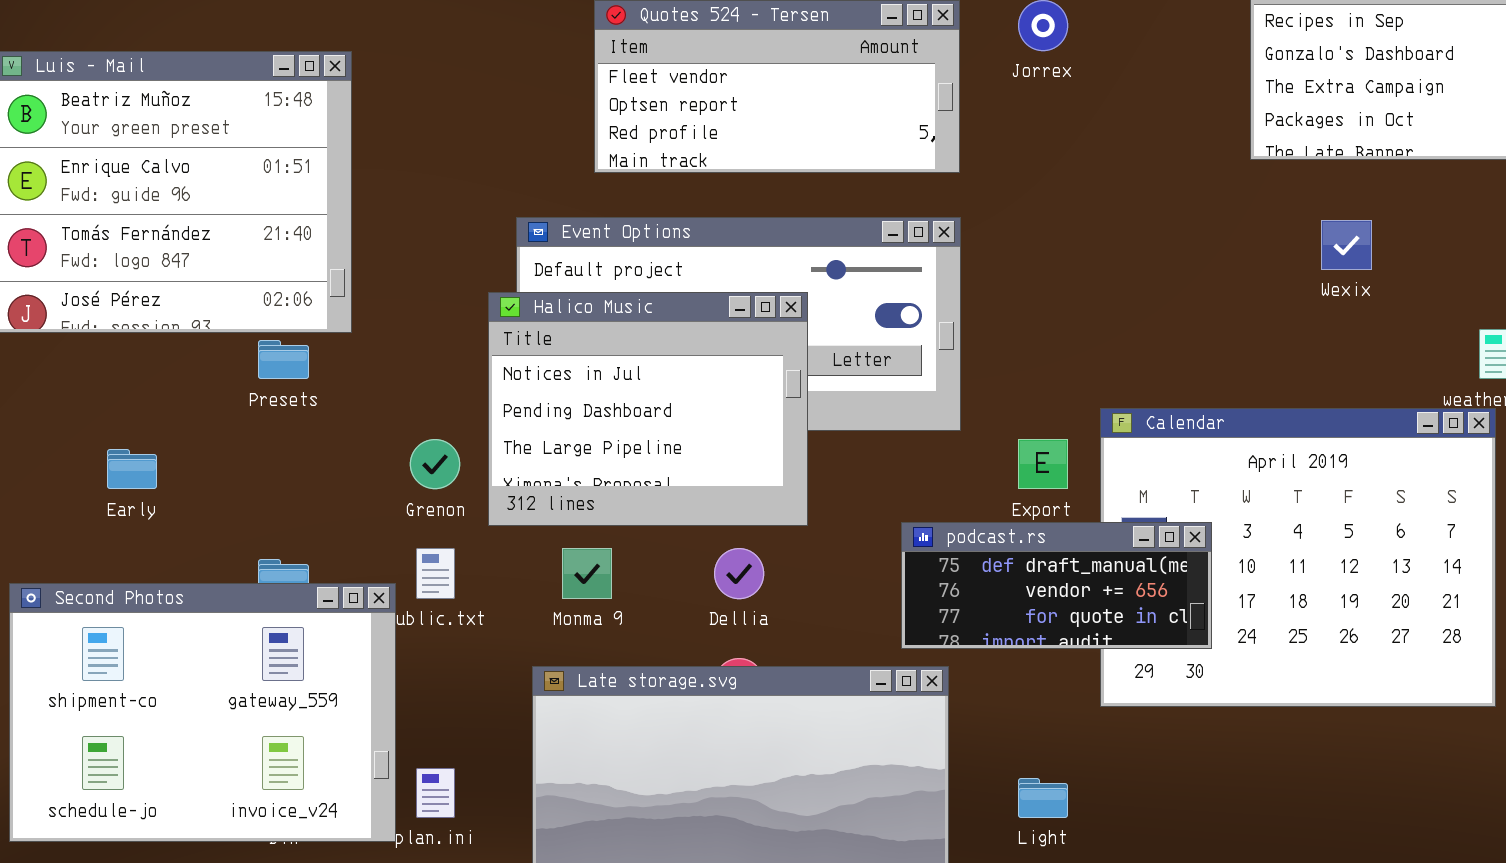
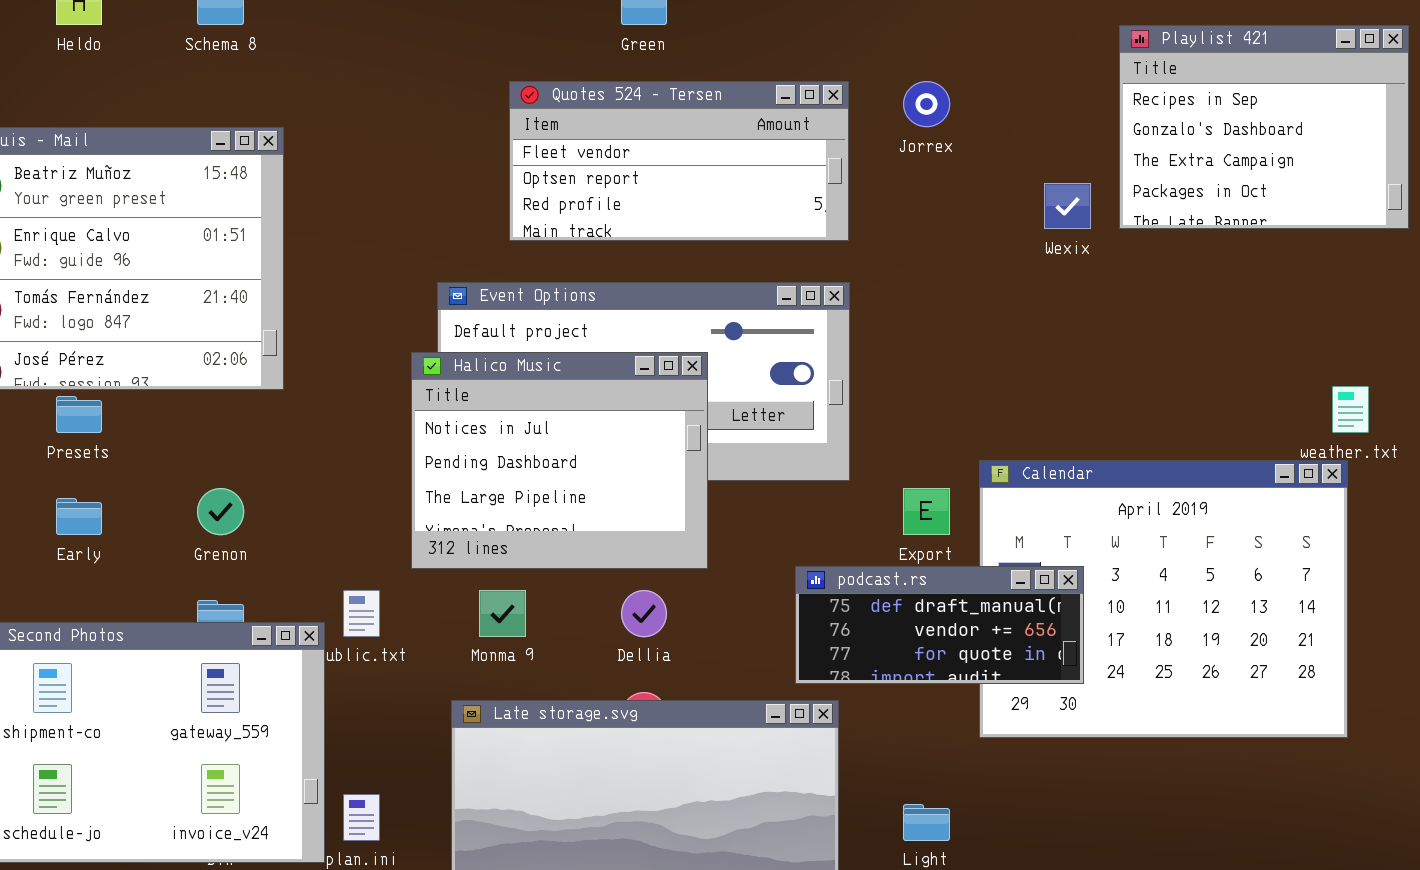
Wexix: [1321,220,1372,270] -> [1044,183,1091,229], moved
Presets: [258,340,309,379] -> [56,396,102,433], moved
Grenon: [410,439,460,489] -> [197,488,244,535], moved

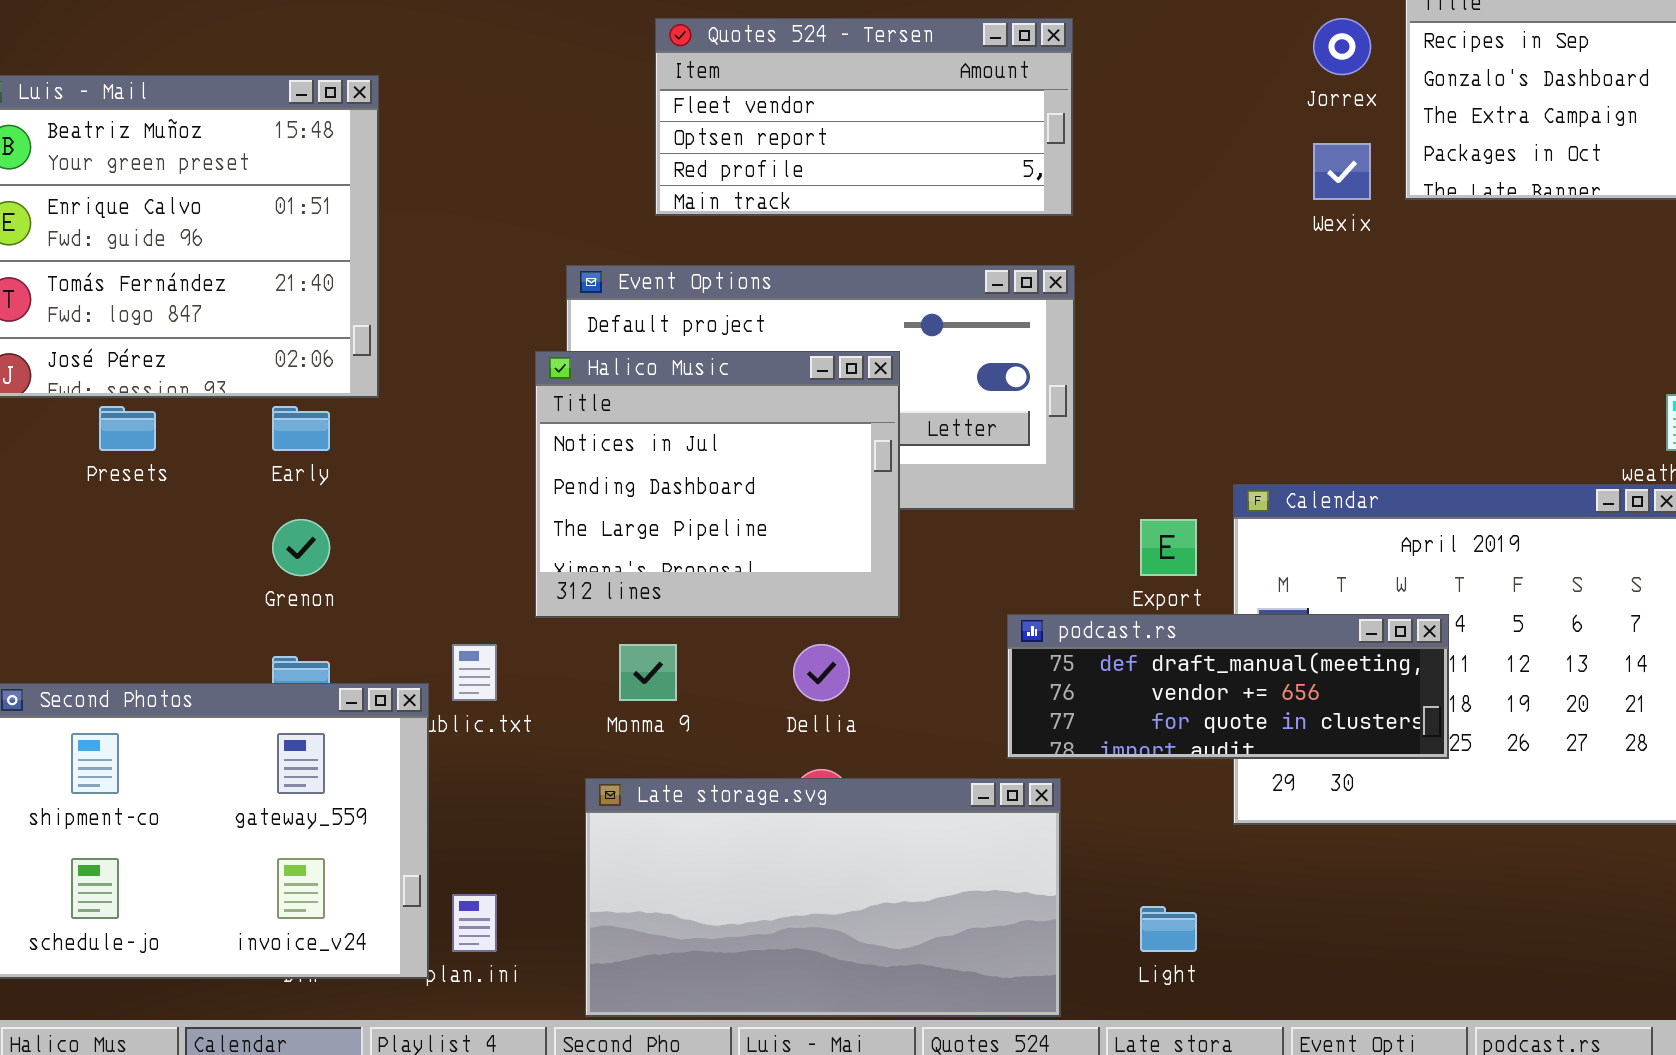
Jorrex: [903,81,950,127] -> [1313,18,1371,75], moved
Early: [56,498,102,535] -> [272,406,330,451], moved
podcast.rs: [795,566,1084,684] -> [1007,614,1449,759], resized

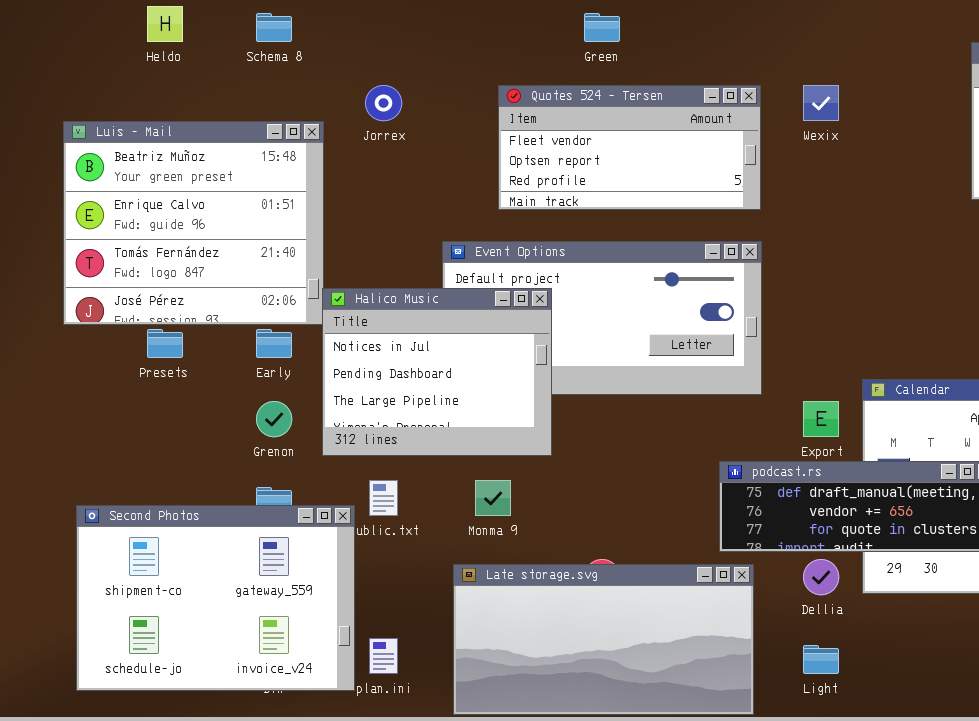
Jorrex: [1313,18,1371,75] -> [365,85,402,121], moved
Wexix: [1313,143,1371,200] -> [803,85,839,121], moved
Halico Music: [535,351,900,618] -> [322,288,552,456], moved
Dellia: [793,644,850,701] -> [803,559,839,595], moved

